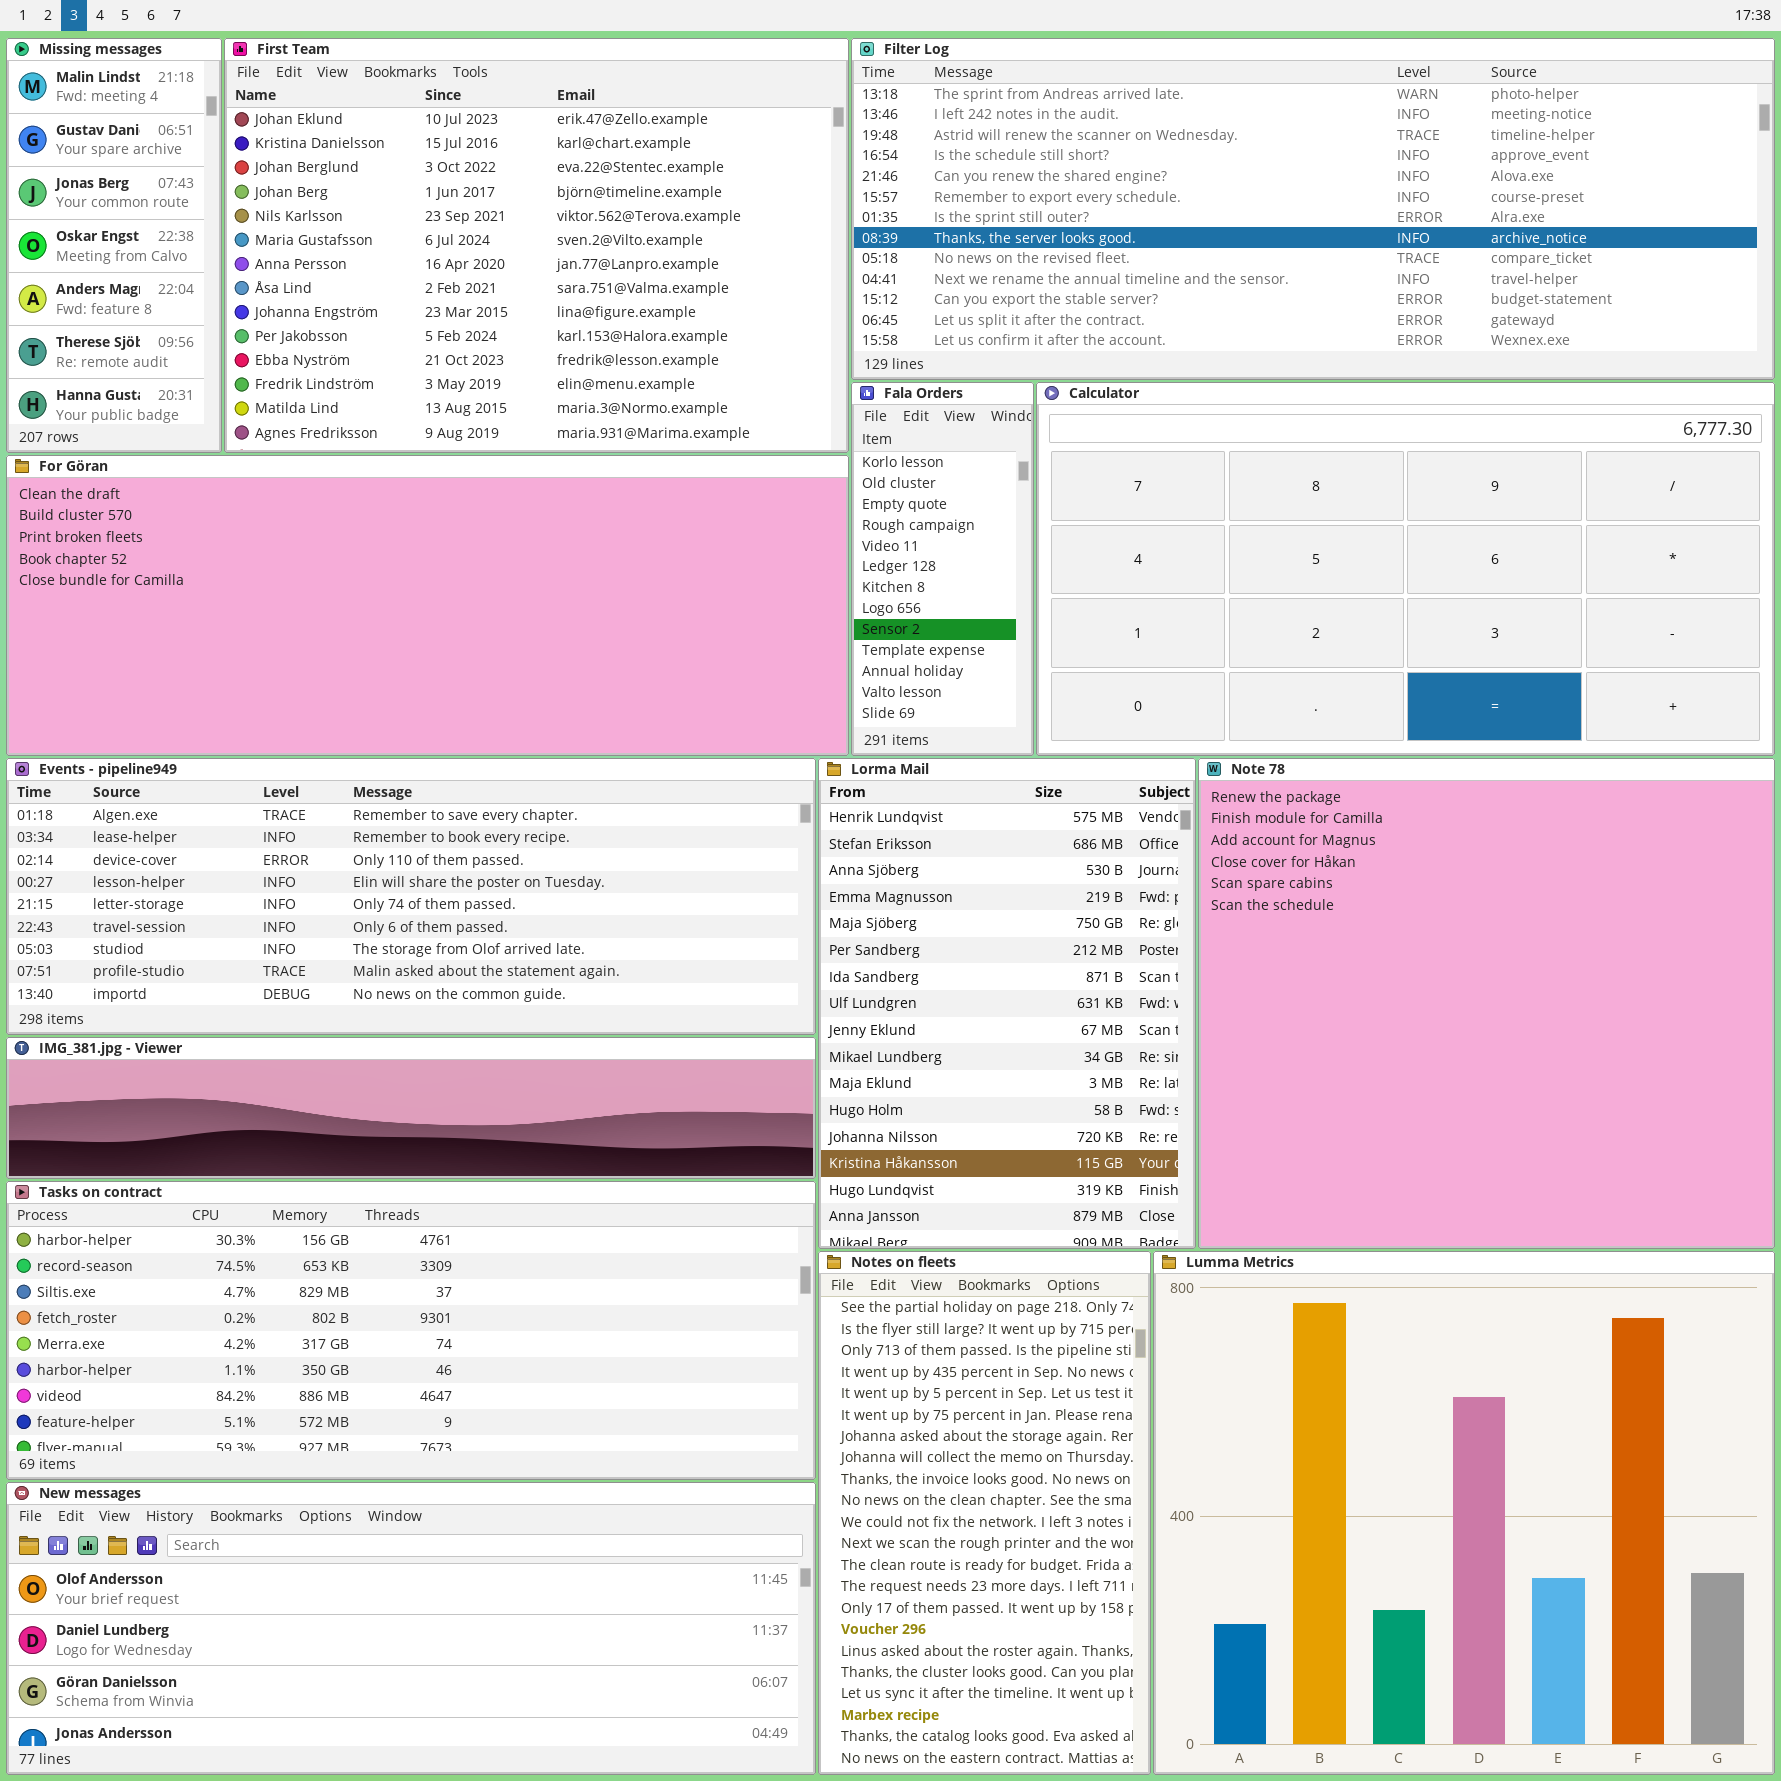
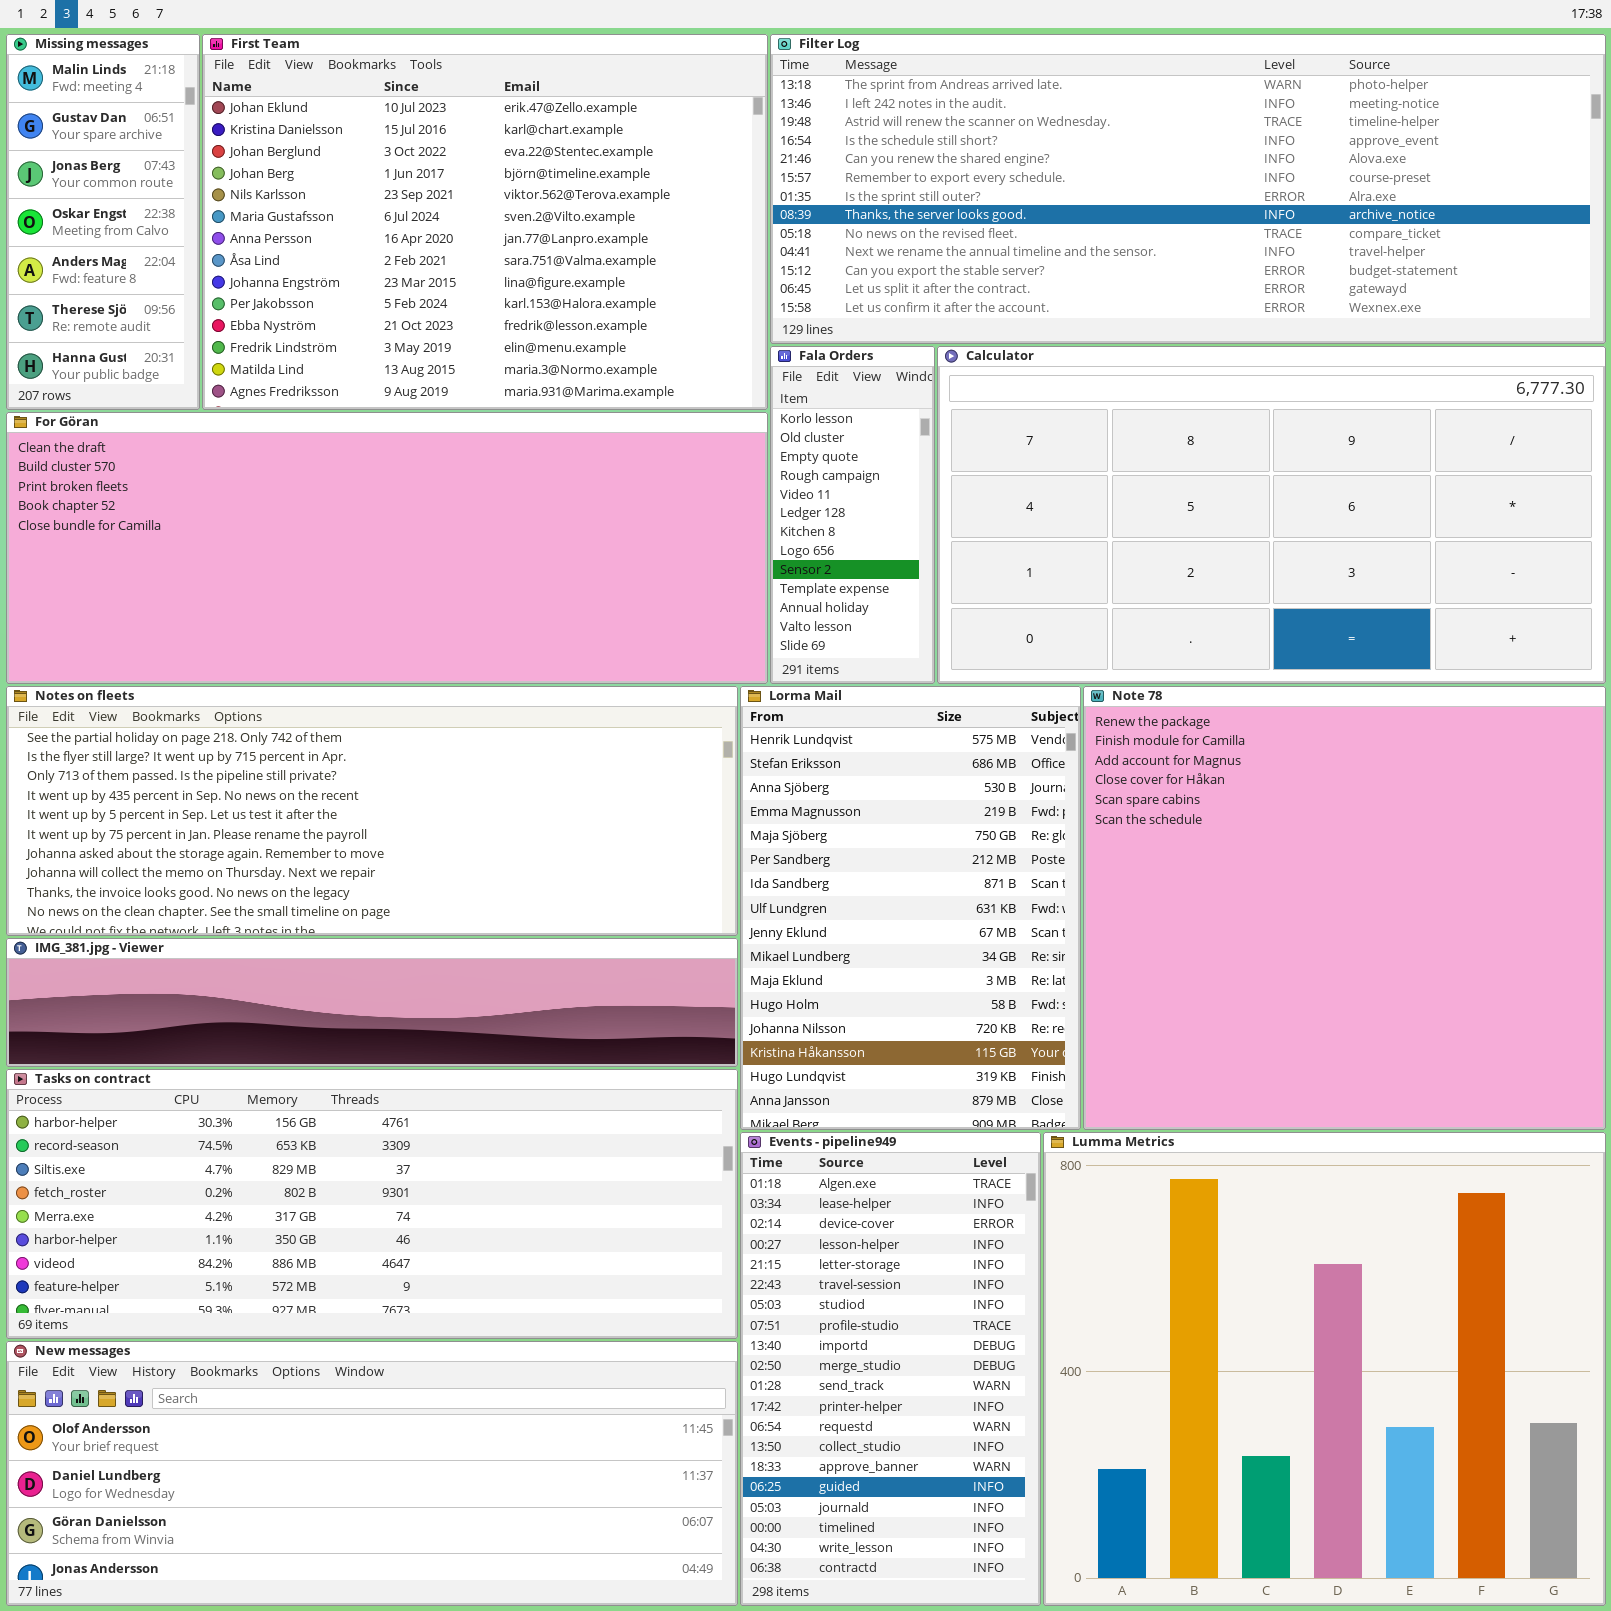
Events - pipeline949: [6,758,816,1035] -> [740,1132,1041,1606], moved, resized
Notes on fleets: [818,1251,1151,1775] -> [6,686,738,936], moved, resized

